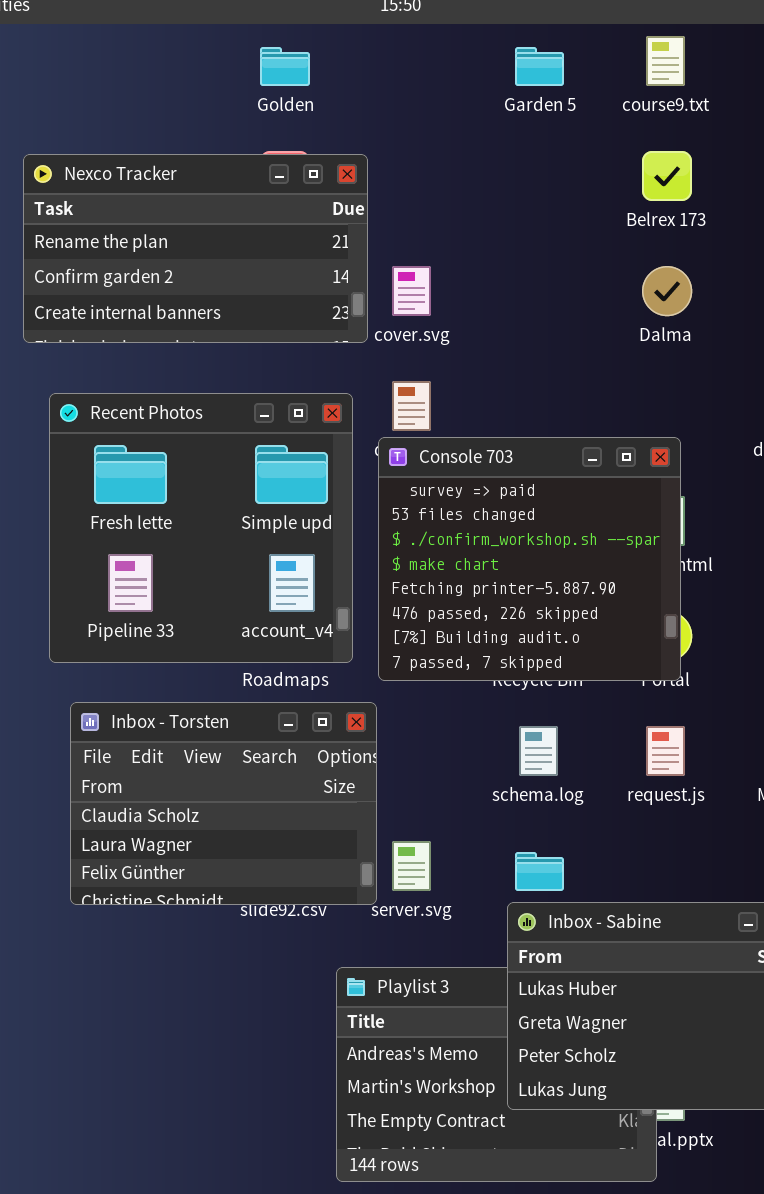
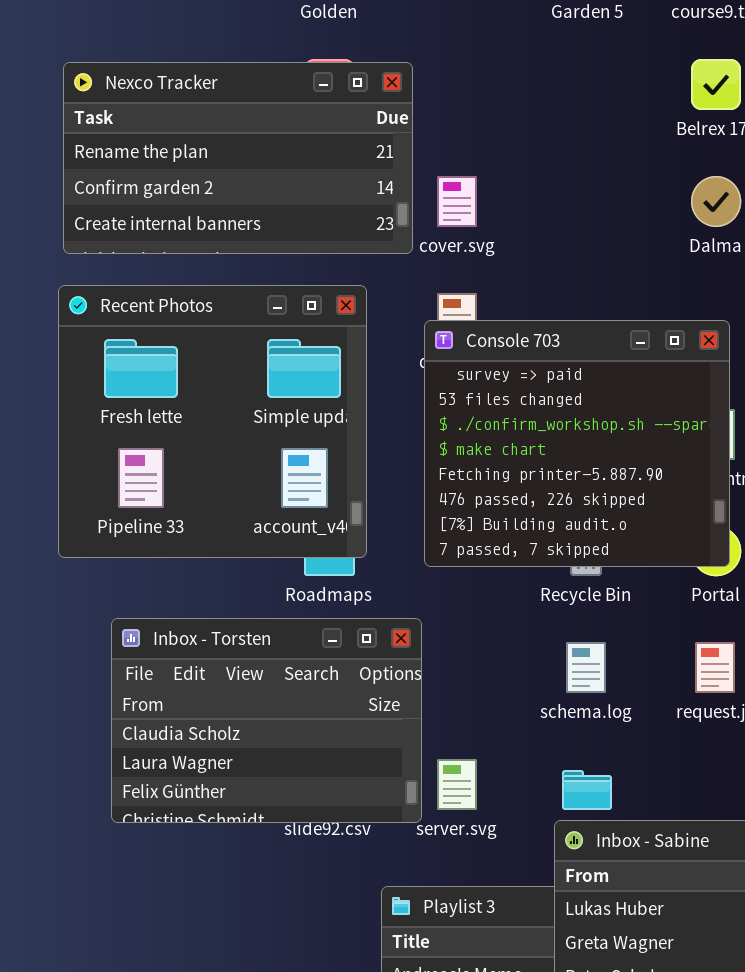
Recent Photos: [49,393,353,663] -> [58,285,367,558], moved
Console 703: [378,437,681,681] -> [424,320,730,567], moved

